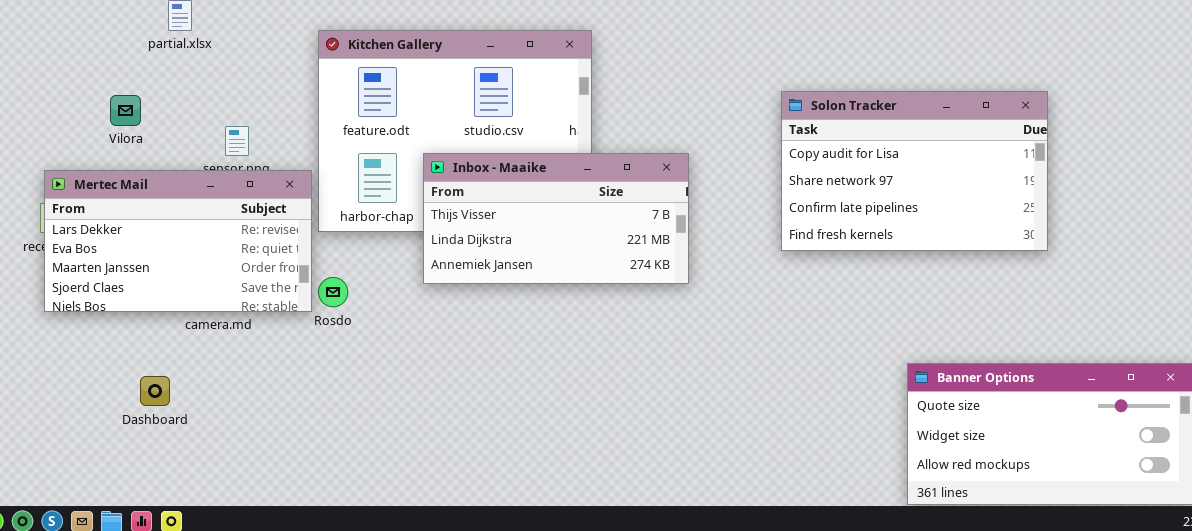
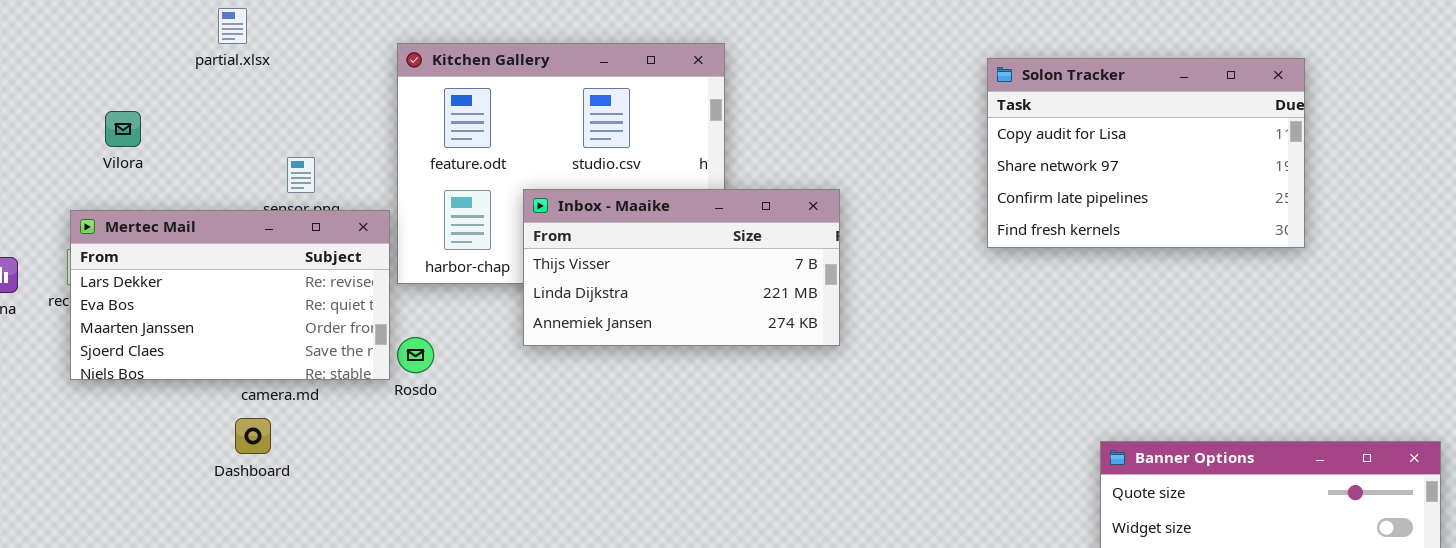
Solon Tracker: [781,91,1048,251] -> [987,58,1305,248], moved
Vilora: [110,95,141,126] -> [105,111,141,147], moved
Dashboard: [140,376,170,406] -> [235,418,271,454], moved

